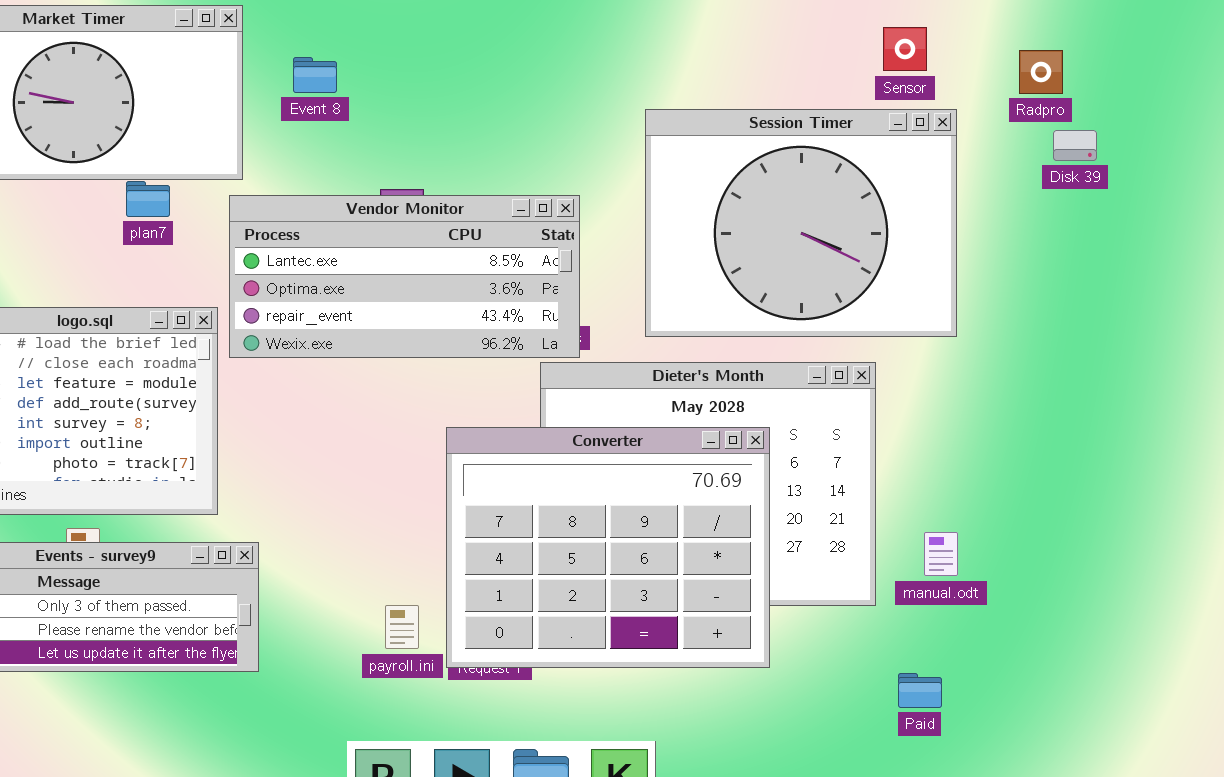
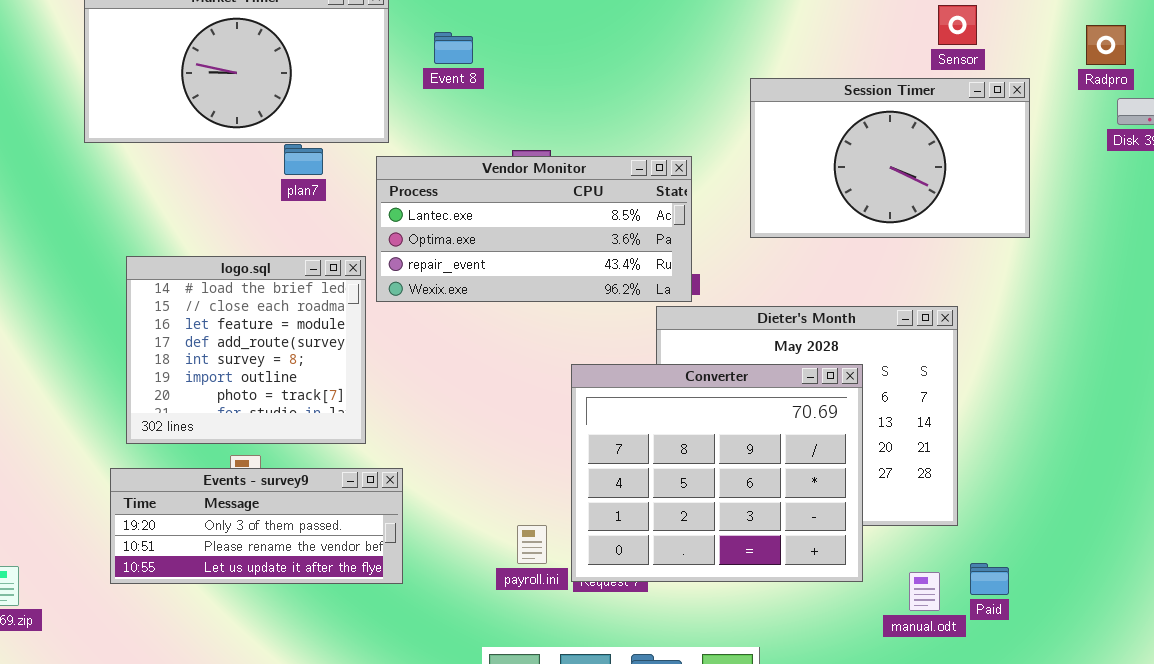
Sensor: [883,27,927,71] -> [938,5,977,45], moved
Session Timer: [645,109,957,337] -> [750,78,1030,238], resized
manual.odt: [924,532,958,576] -> [909,572,940,611], moved
Paid: [898,673,942,708] -> [970,563,1009,595], moved

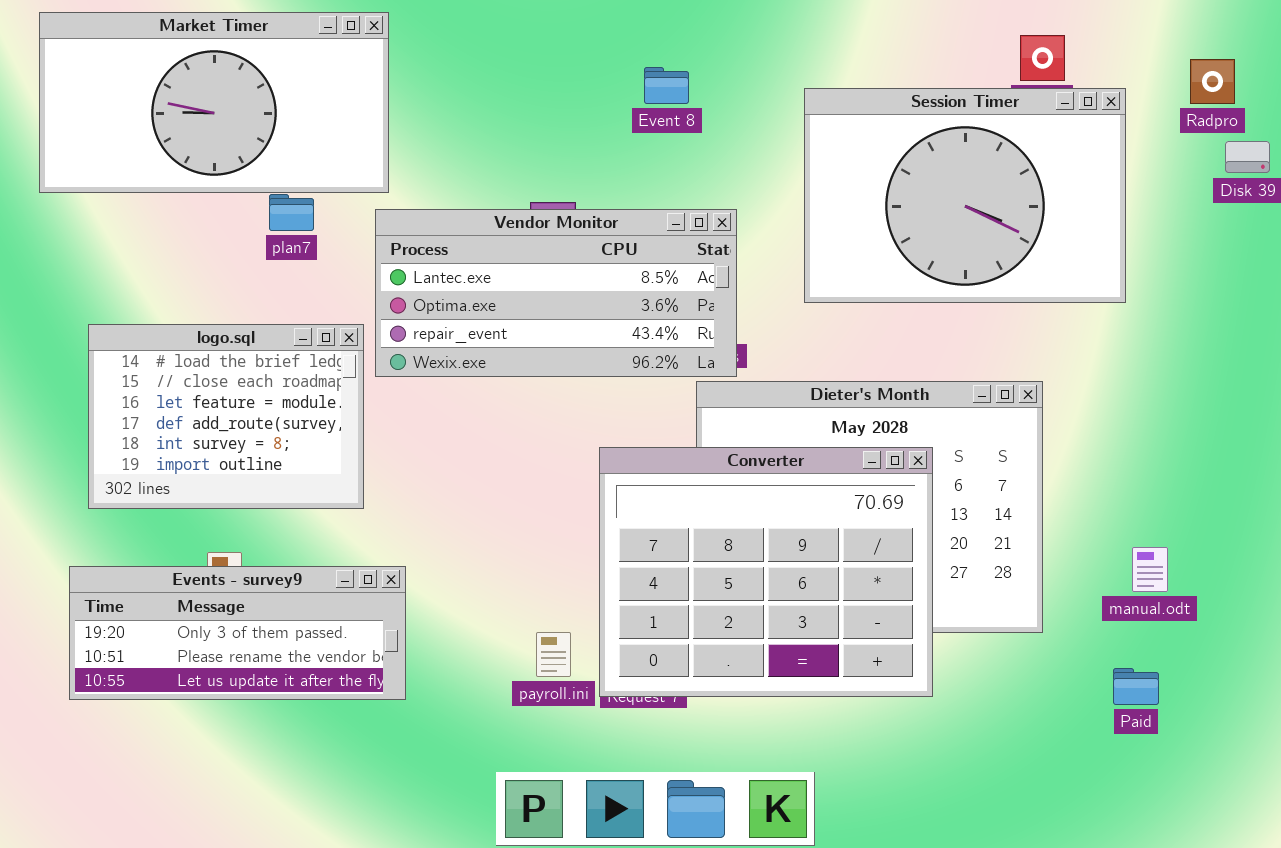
Event 8: [434,32,473,64] -> [644,67,689,104], moved
Session Timer: [750,78,1030,238] -> [804,88,1126,303], resized
logo.sql: [126,256,366,444] -> [88,324,364,509], resized
Paid: [970,563,1009,595] -> [1113,668,1159,705], moved
manual.odt: [909,572,940,611] -> [1132,547,1168,592], moved

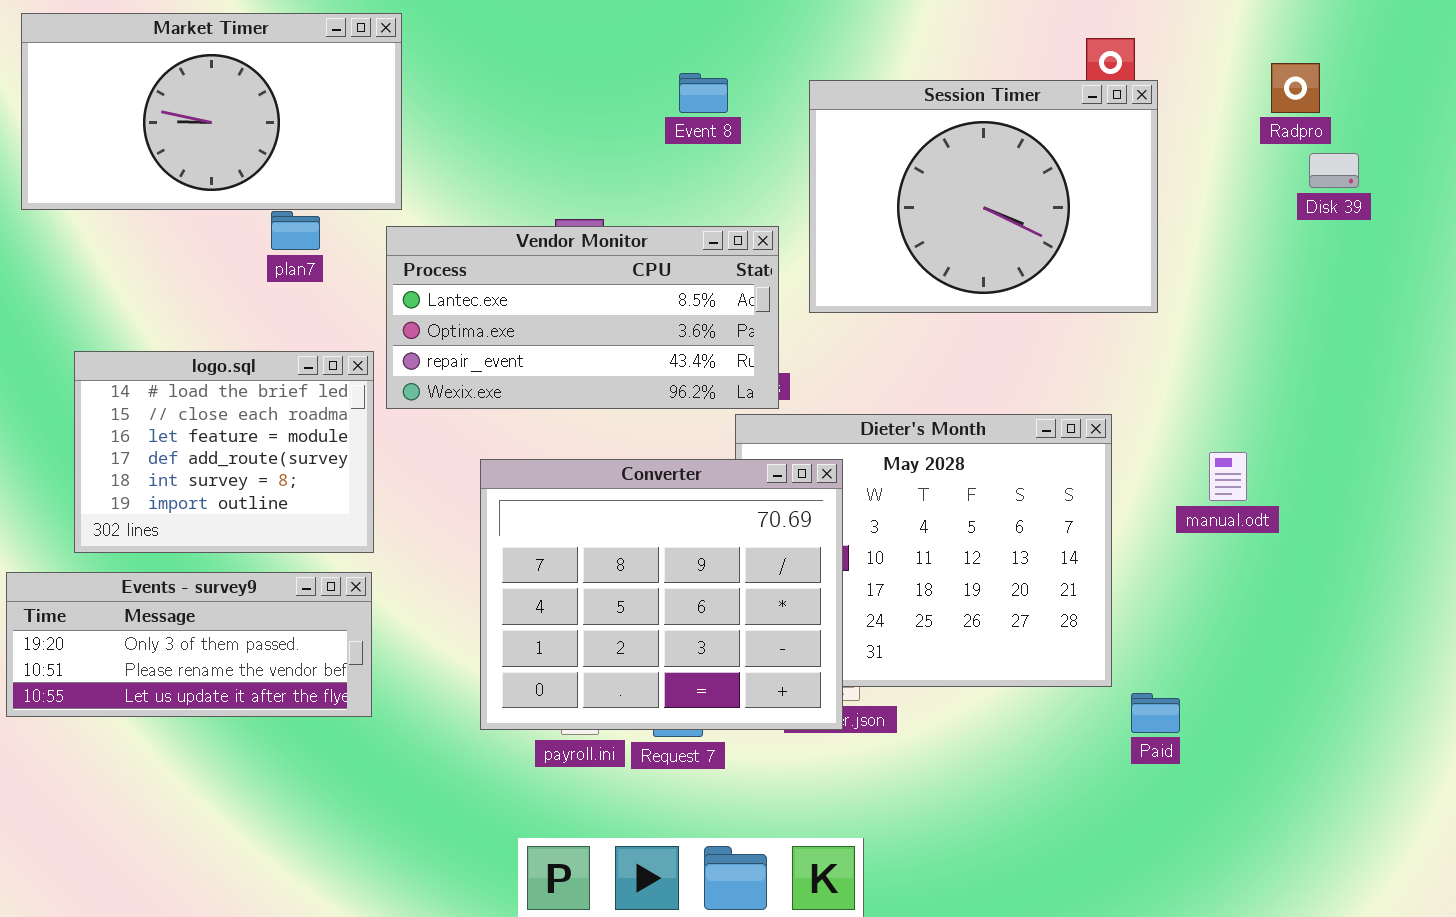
Session Timer: [804,88,1126,303] -> [809,80,1158,313], moved
Converter: [599,447,933,697] -> [480,459,843,730], moved
manual.odt: [1132,547,1168,592] -> [1209,452,1247,501], moved
Events - survey9: [69,566,406,700] -> [6,572,372,717], moved
Paid: [1113,668,1159,705] -> [1131,693,1180,733], moved

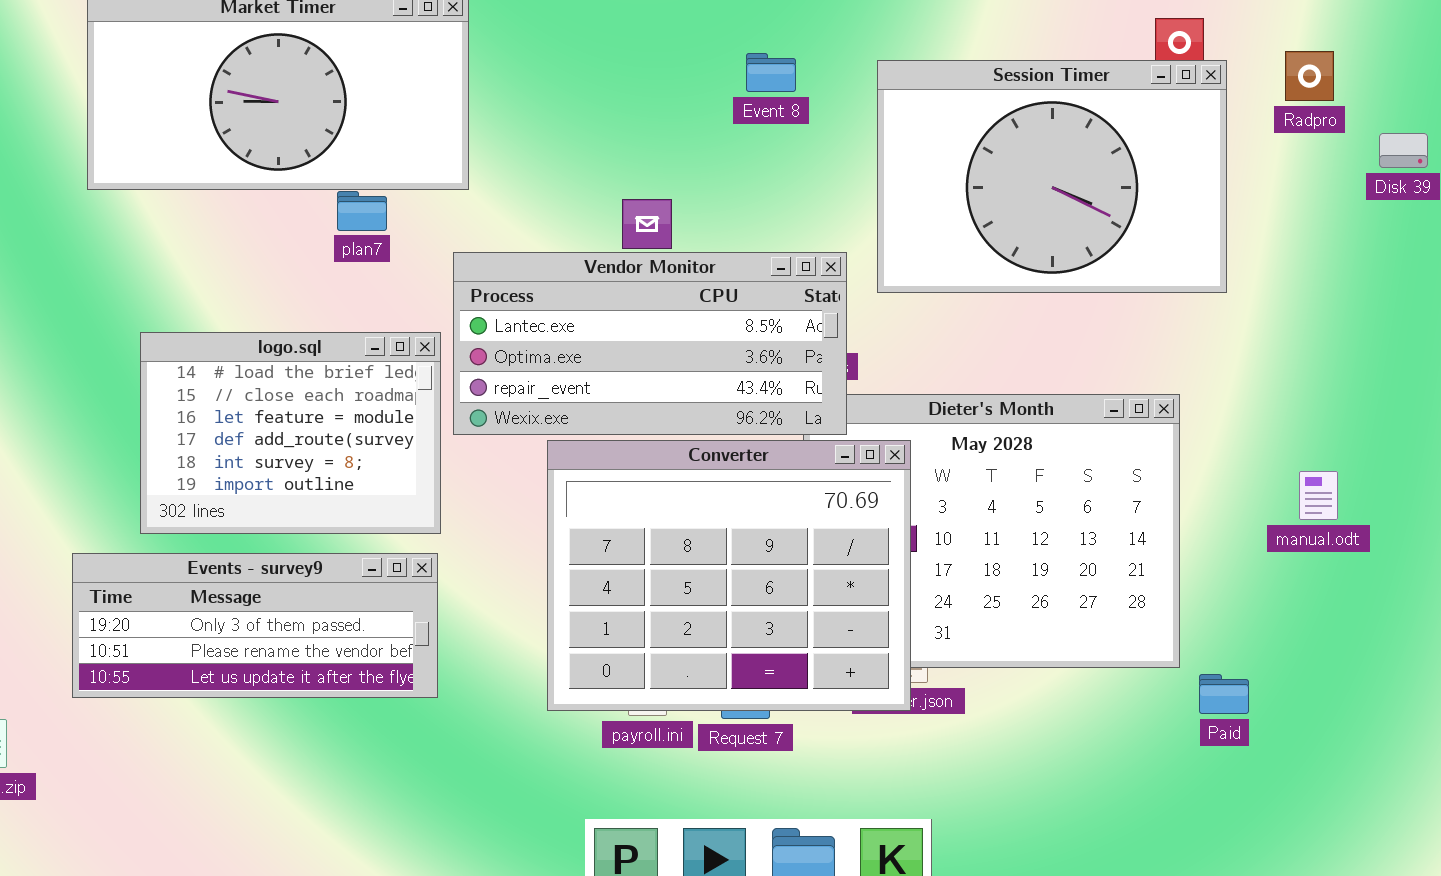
Radpro: [1271,63,1320,113] -> [1285,51,1334,101], moved
Vendor Monitor: [386,226,779,409] -> [453,252,847,435], moved
manual.odt: [1209,452,1247,501] -> [1299,471,1338,520], moved

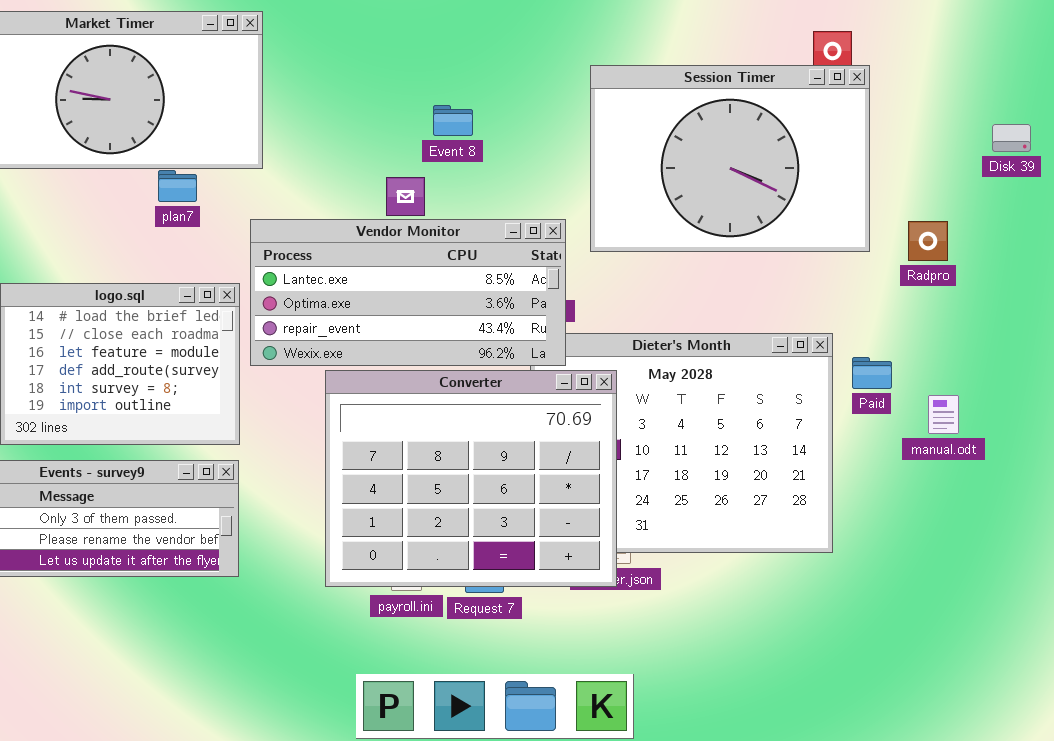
Radpro: [1285,51,1334,101] -> [908,221,948,261], moved
Event 8: [746,53,796,92] -> [433,105,473,136], moved
Paid: [1199,674,1249,714] -> [852,357,892,389], moved

